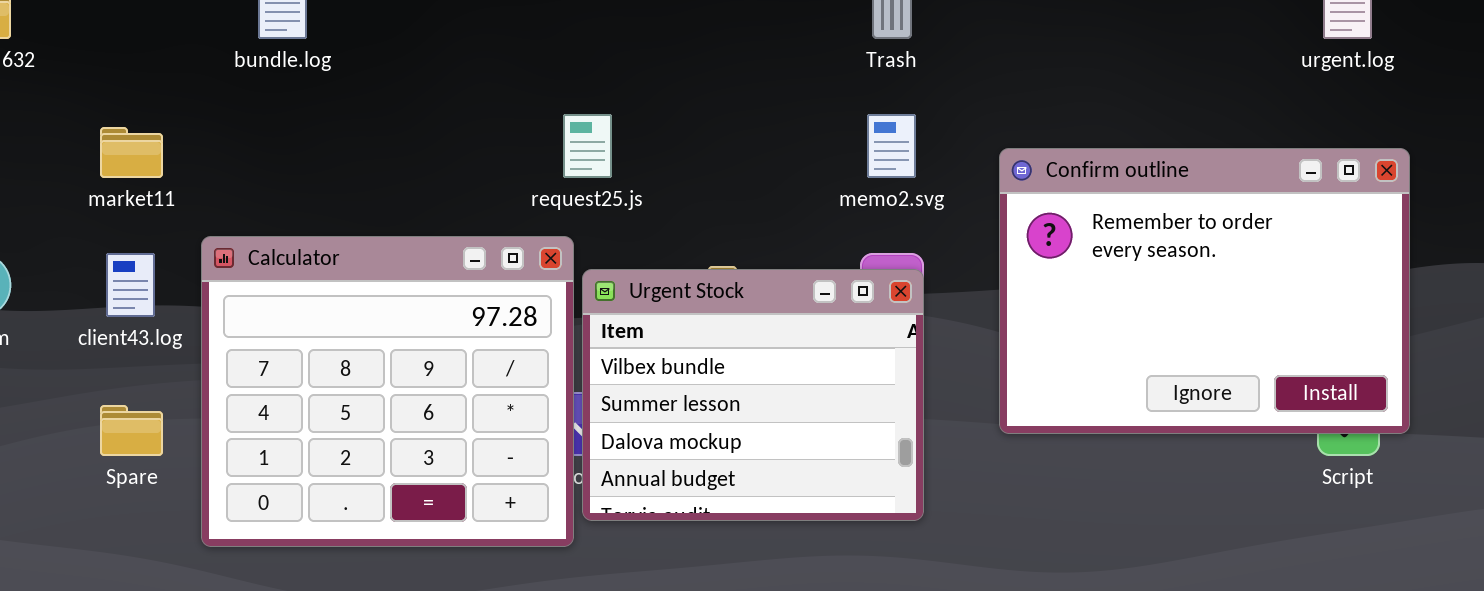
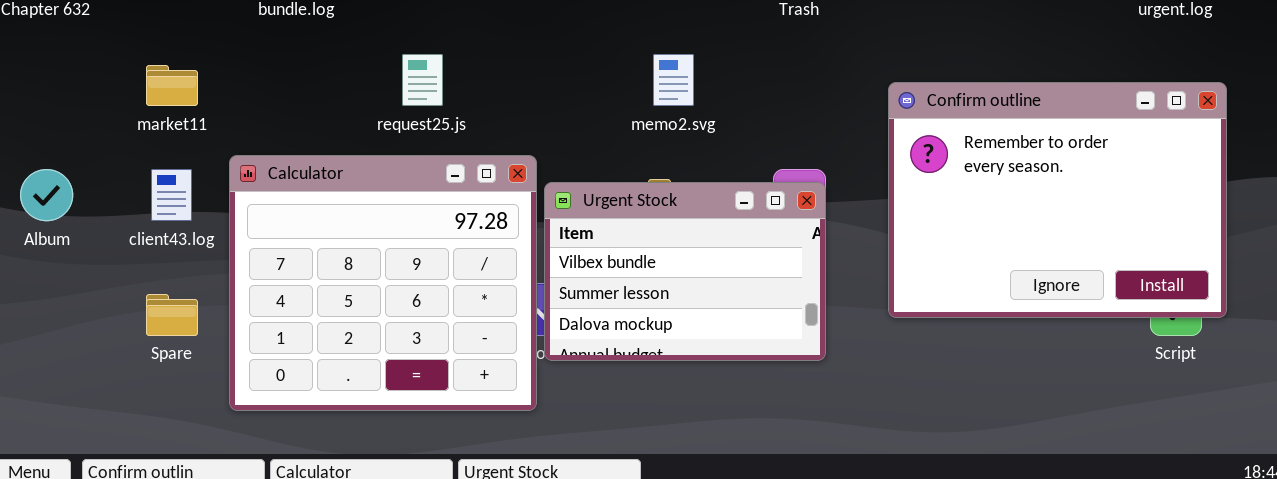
request25.js: [563,114,612,178] -> [402,54,443,106], moved
memo2.svg: [867,114,916,178] -> [653,54,694,106], moved
Urgent Stock: [582,269,924,521] -> [544,182,826,361], resized

